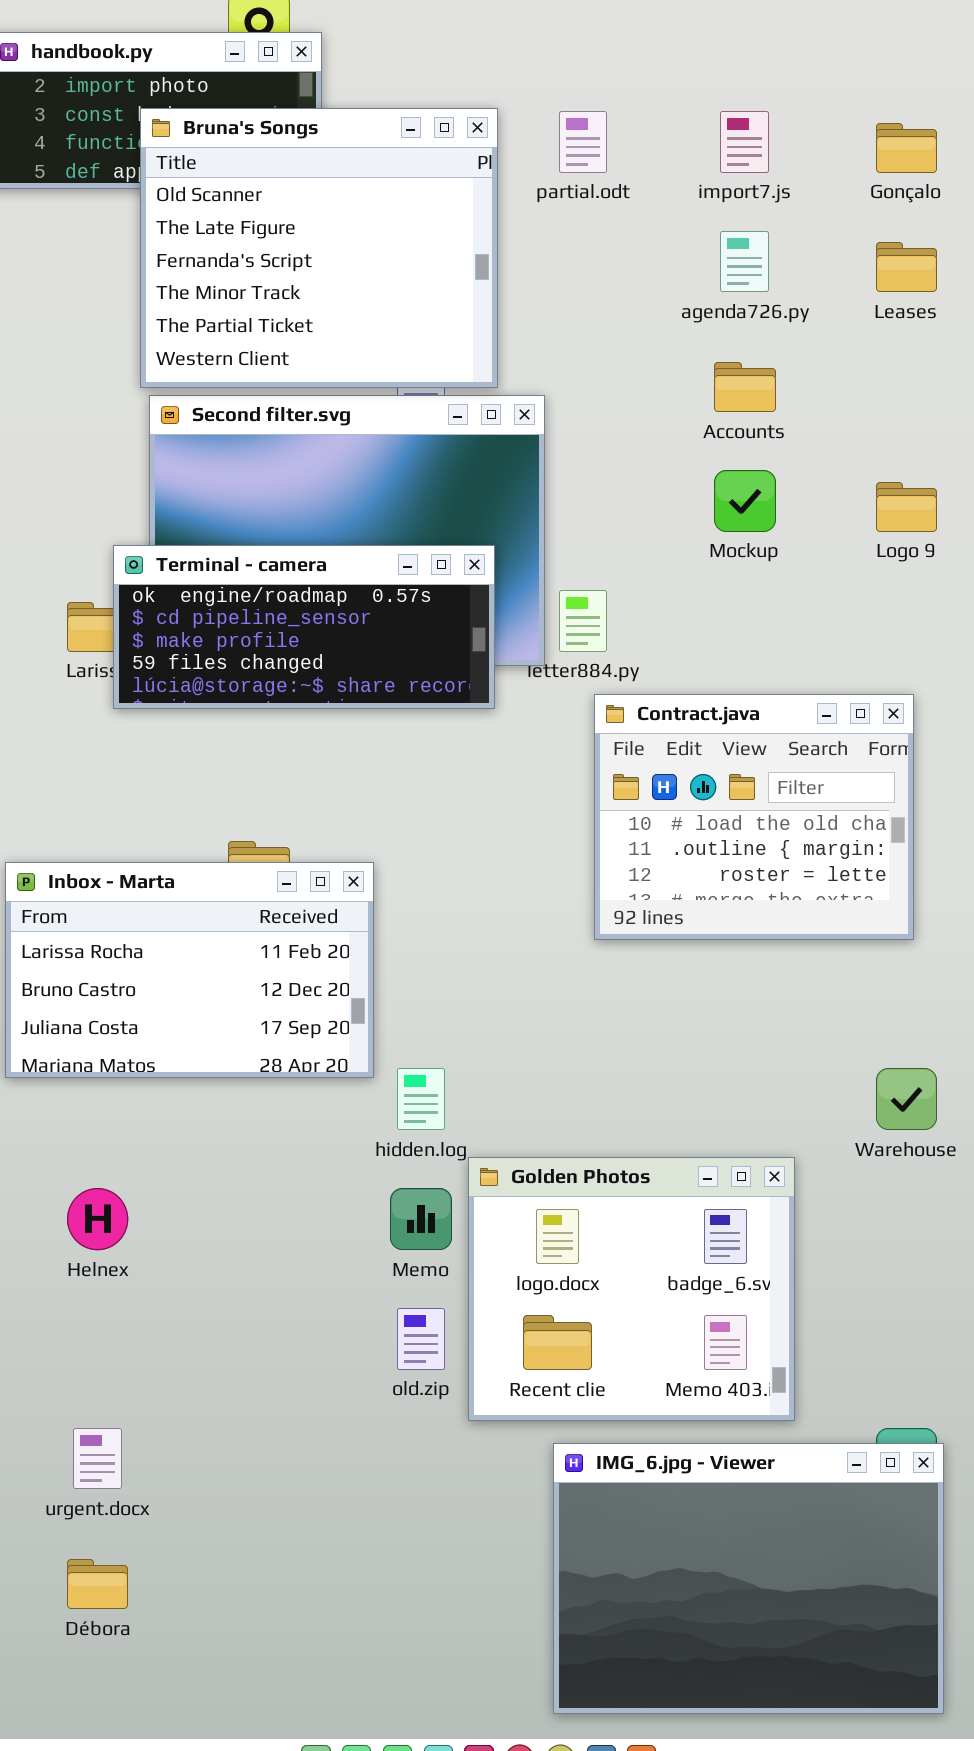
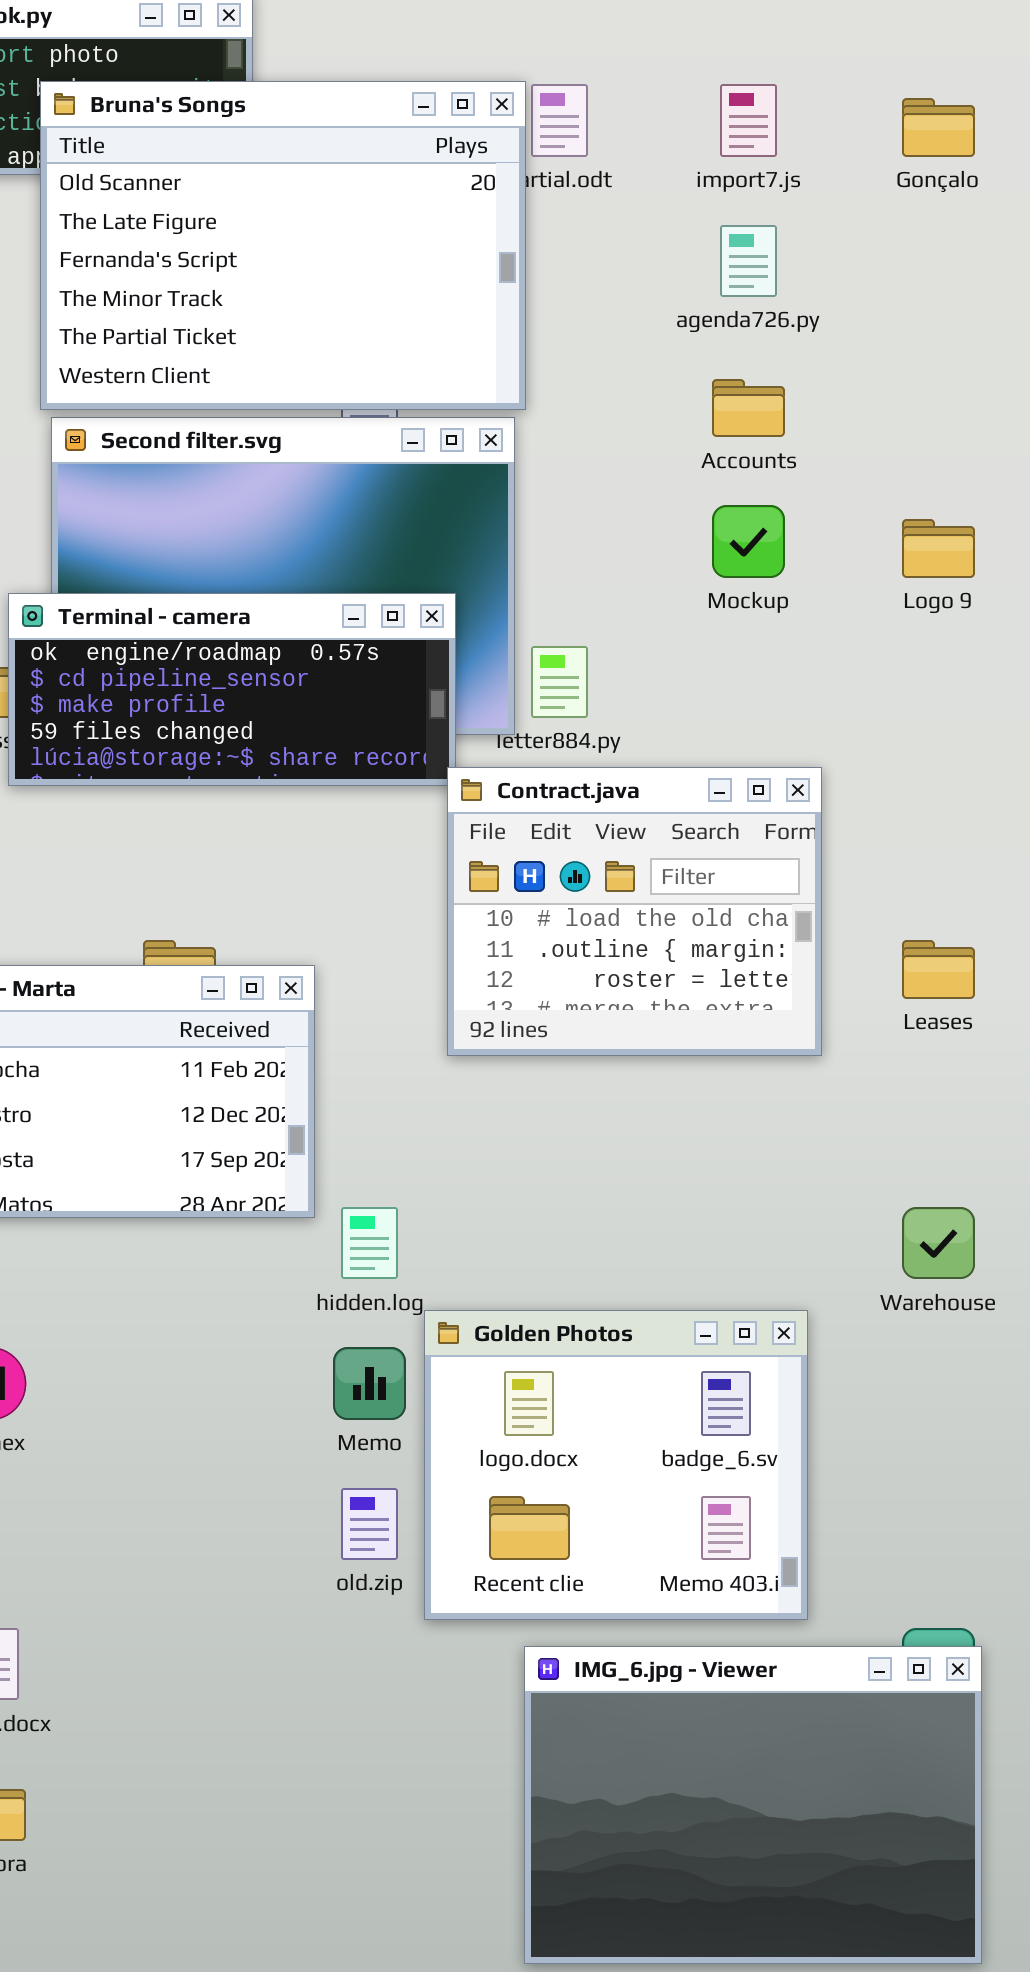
Bruna's Songs: [140,108,498,388] -> [40,81,526,410], resized
Leases: [876,242,937,292] -> [902,940,975,999], moved
Contract.java: [594,694,914,940] -> [447,767,822,1056], moved

